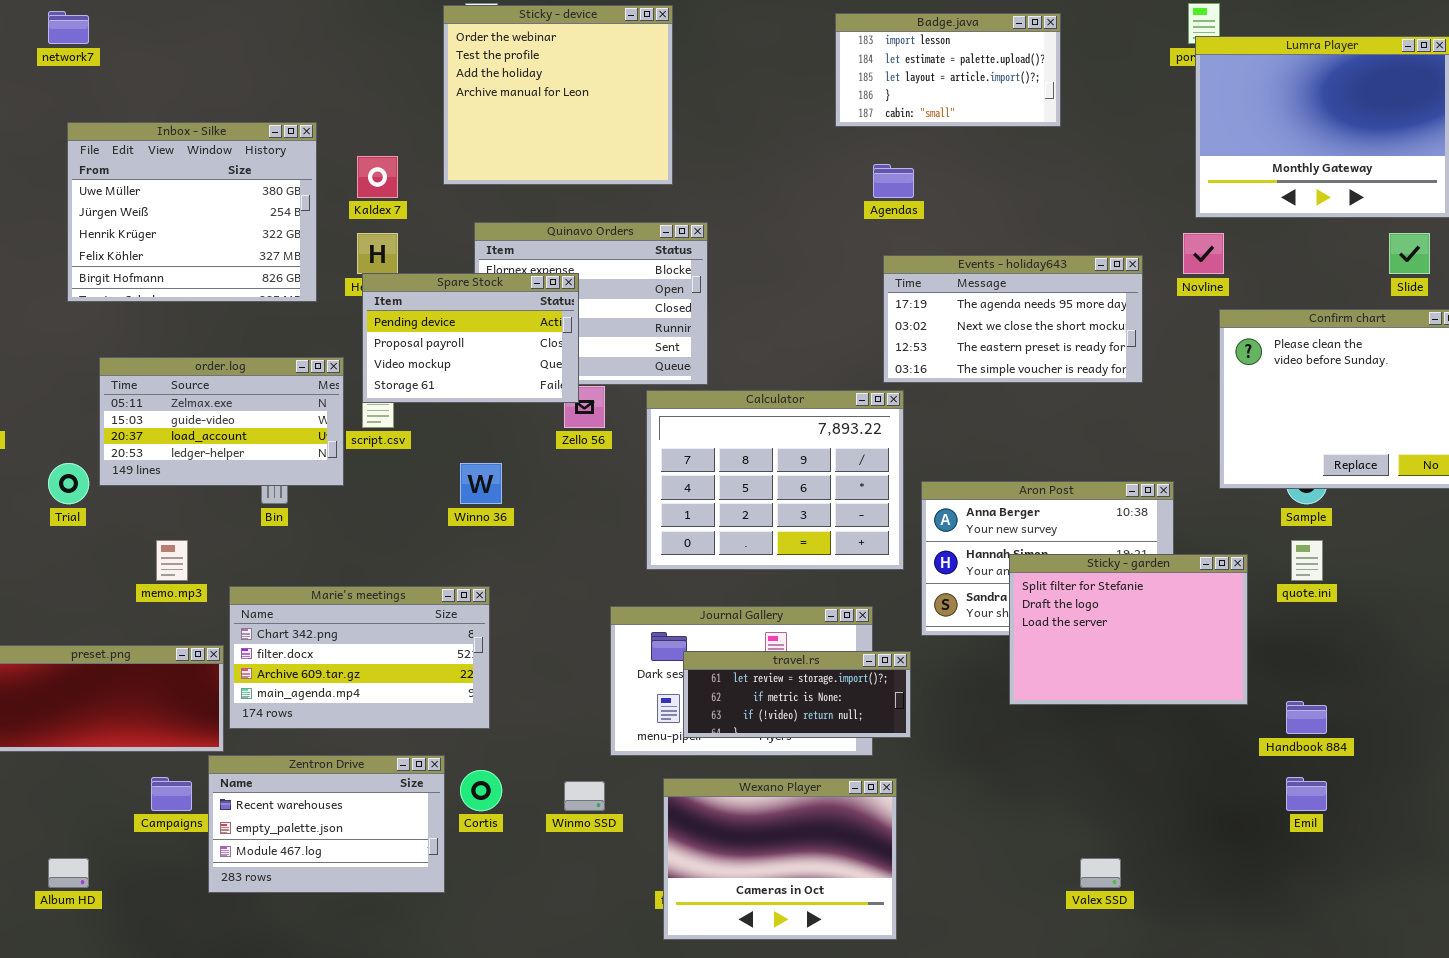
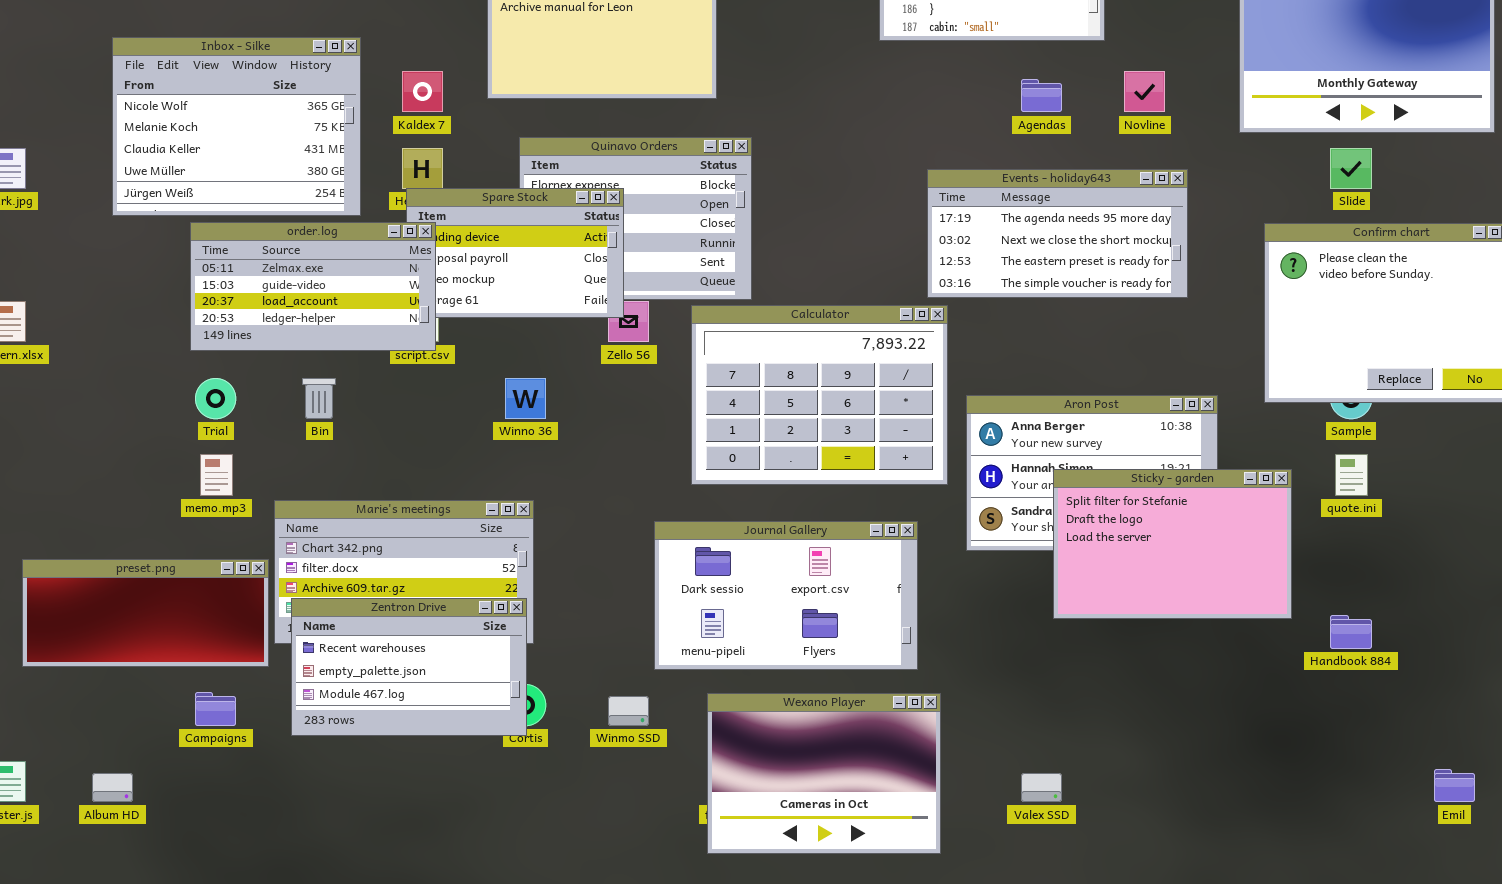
Inbox - Silke: [67,122,317,302] -> [112,37,361,216], scrolled up 3 rows
Agendas: [873,164,914,198] -> [1021,79,1062,112], moved
Novline: [1183,233,1224,274] -> [1124,71,1165,112], moved
Slide: [1389,233,1430,274] -> [1330,148,1372,189], moved
order.log: [99,357,344,486] -> [190,222,436,351], moved
Trial: [48,463,89,504] -> [195,378,236,419], moved
travel.rs: [683,651,911,738] -> none, closed
Zentron Drive: [208,755,445,893] -> [291,598,527,736], moved
Emil: [1286,777,1327,811] -> [1434,769,1475,802], moved
Valex SSD: [1080,858,1121,888] -> [1021,773,1062,802], moved

